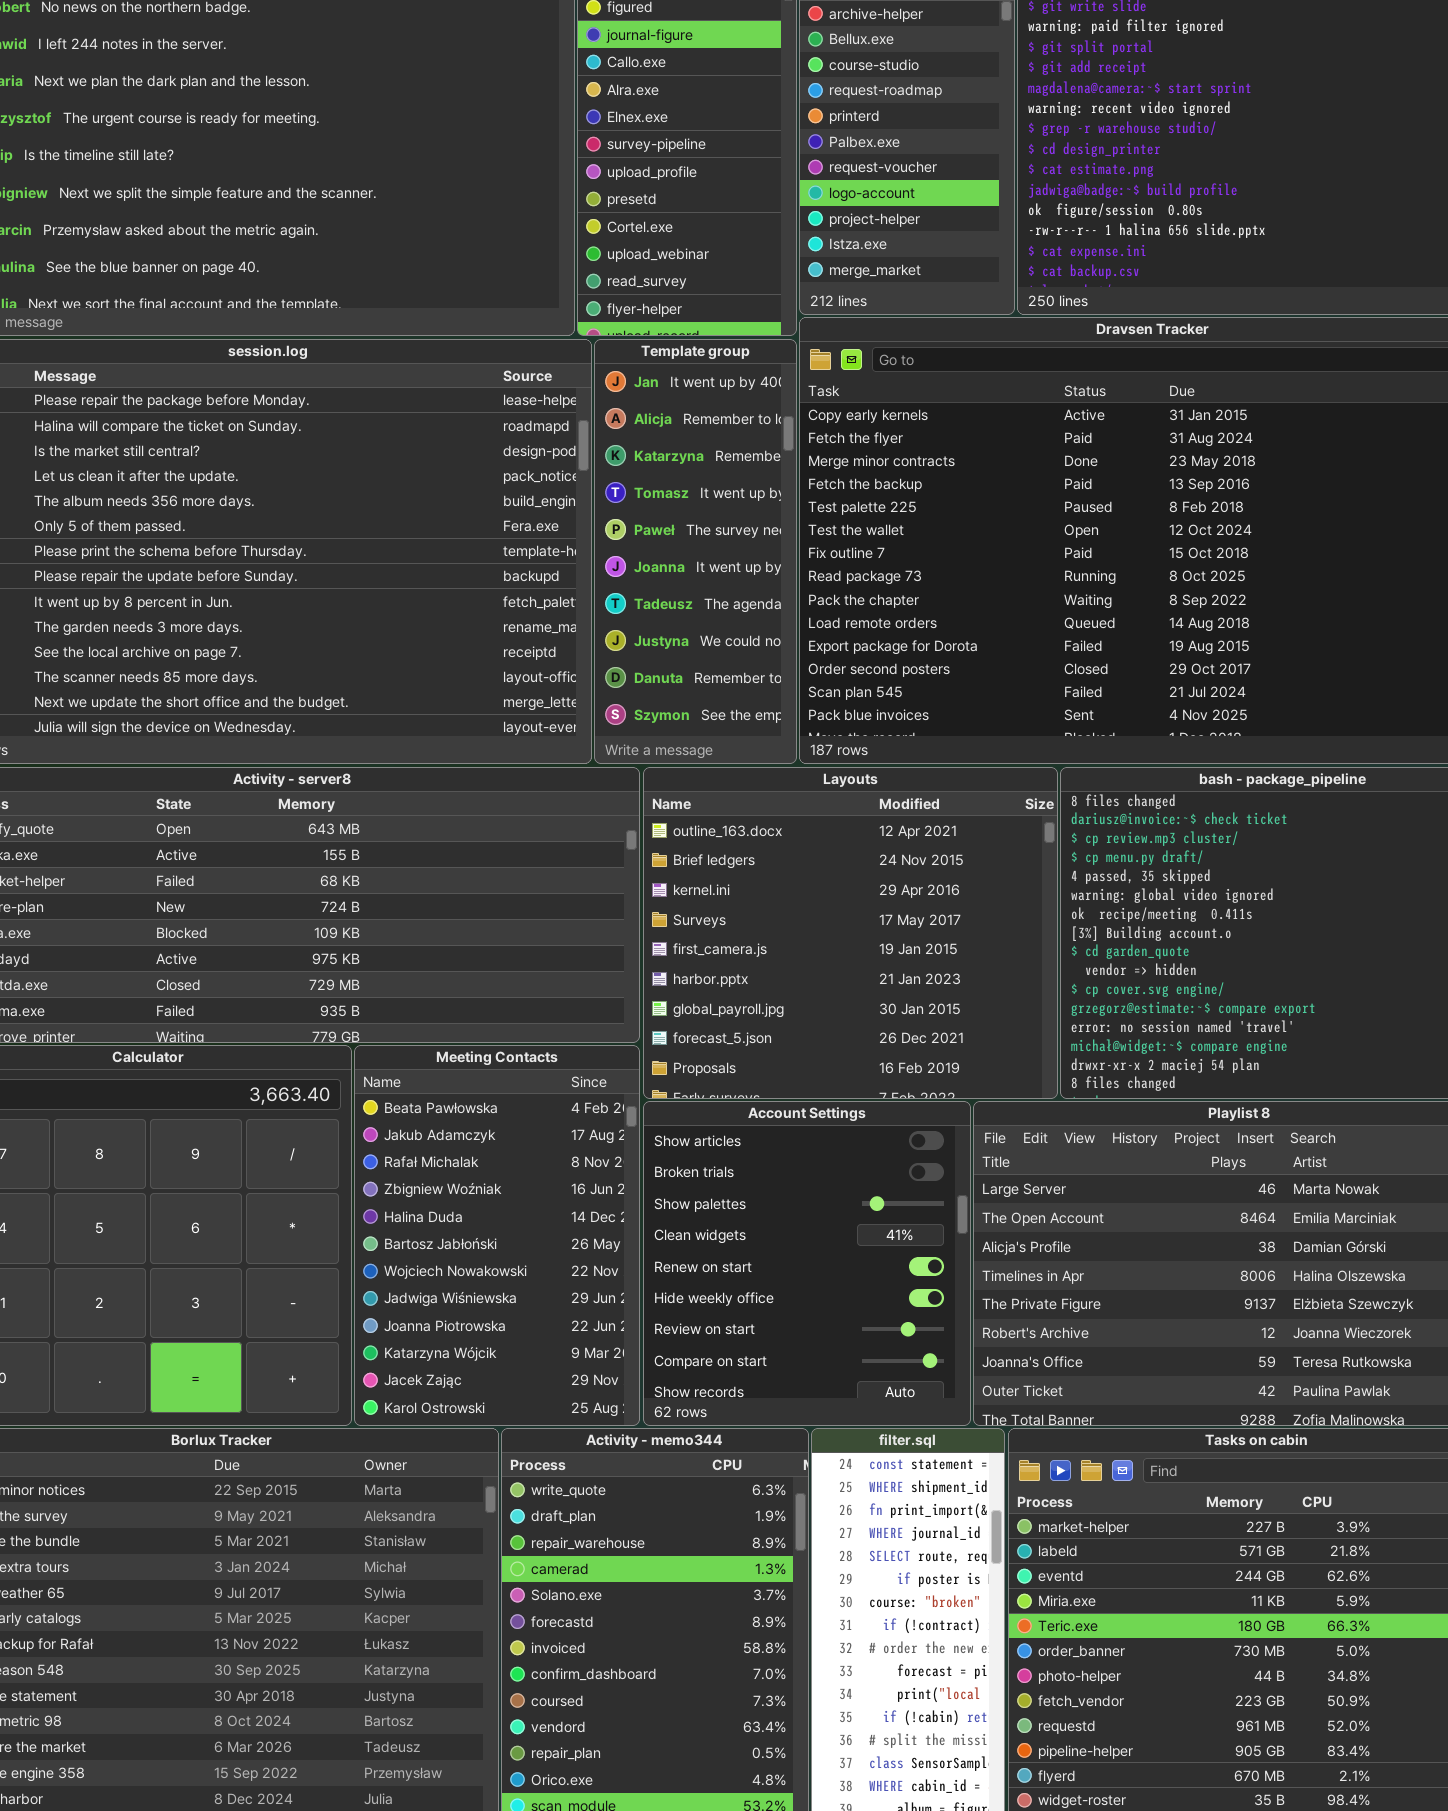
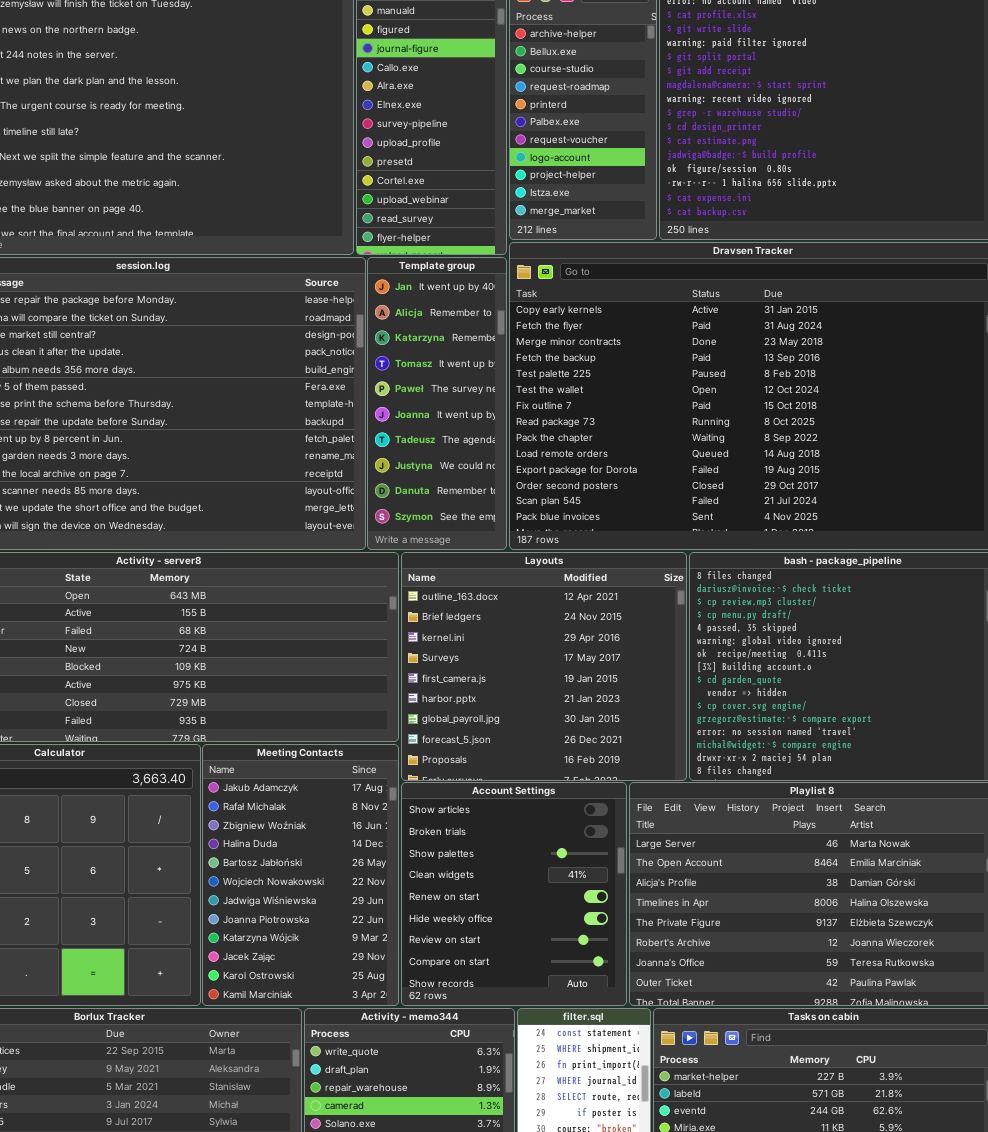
Meeting Contacts: [354,1045,640,1426] -> [202,744,399,1006], scrolled down 1 row

